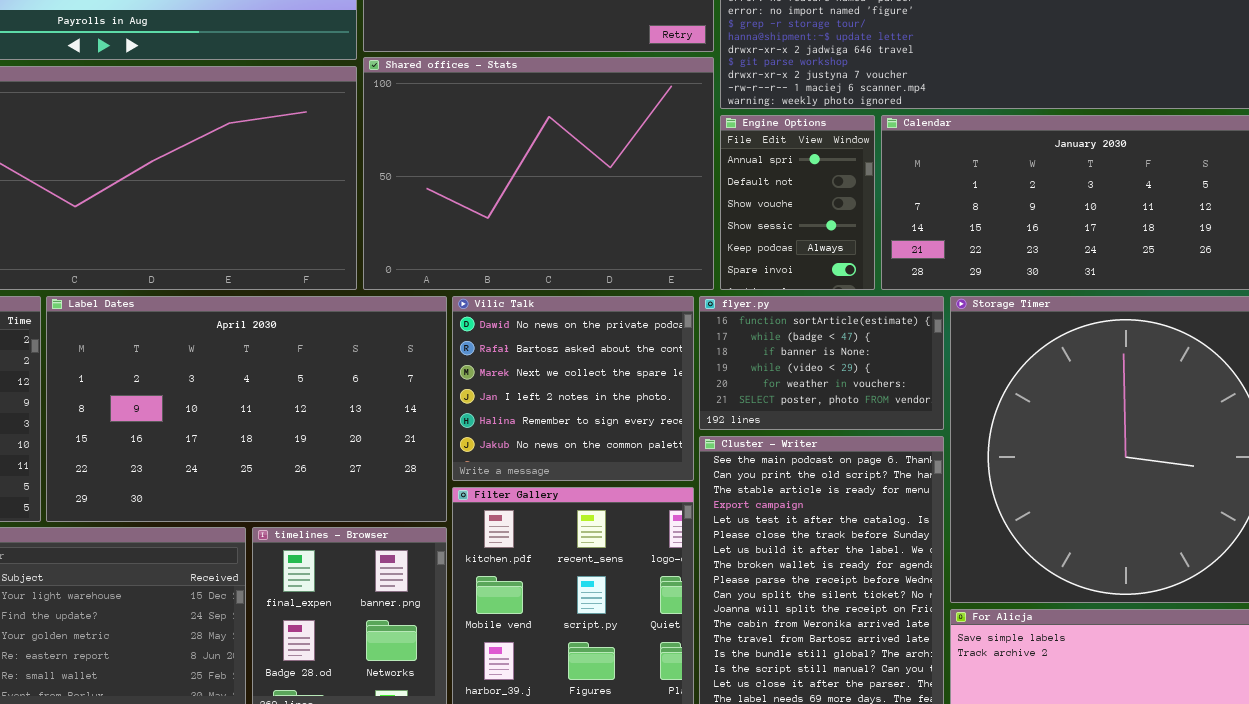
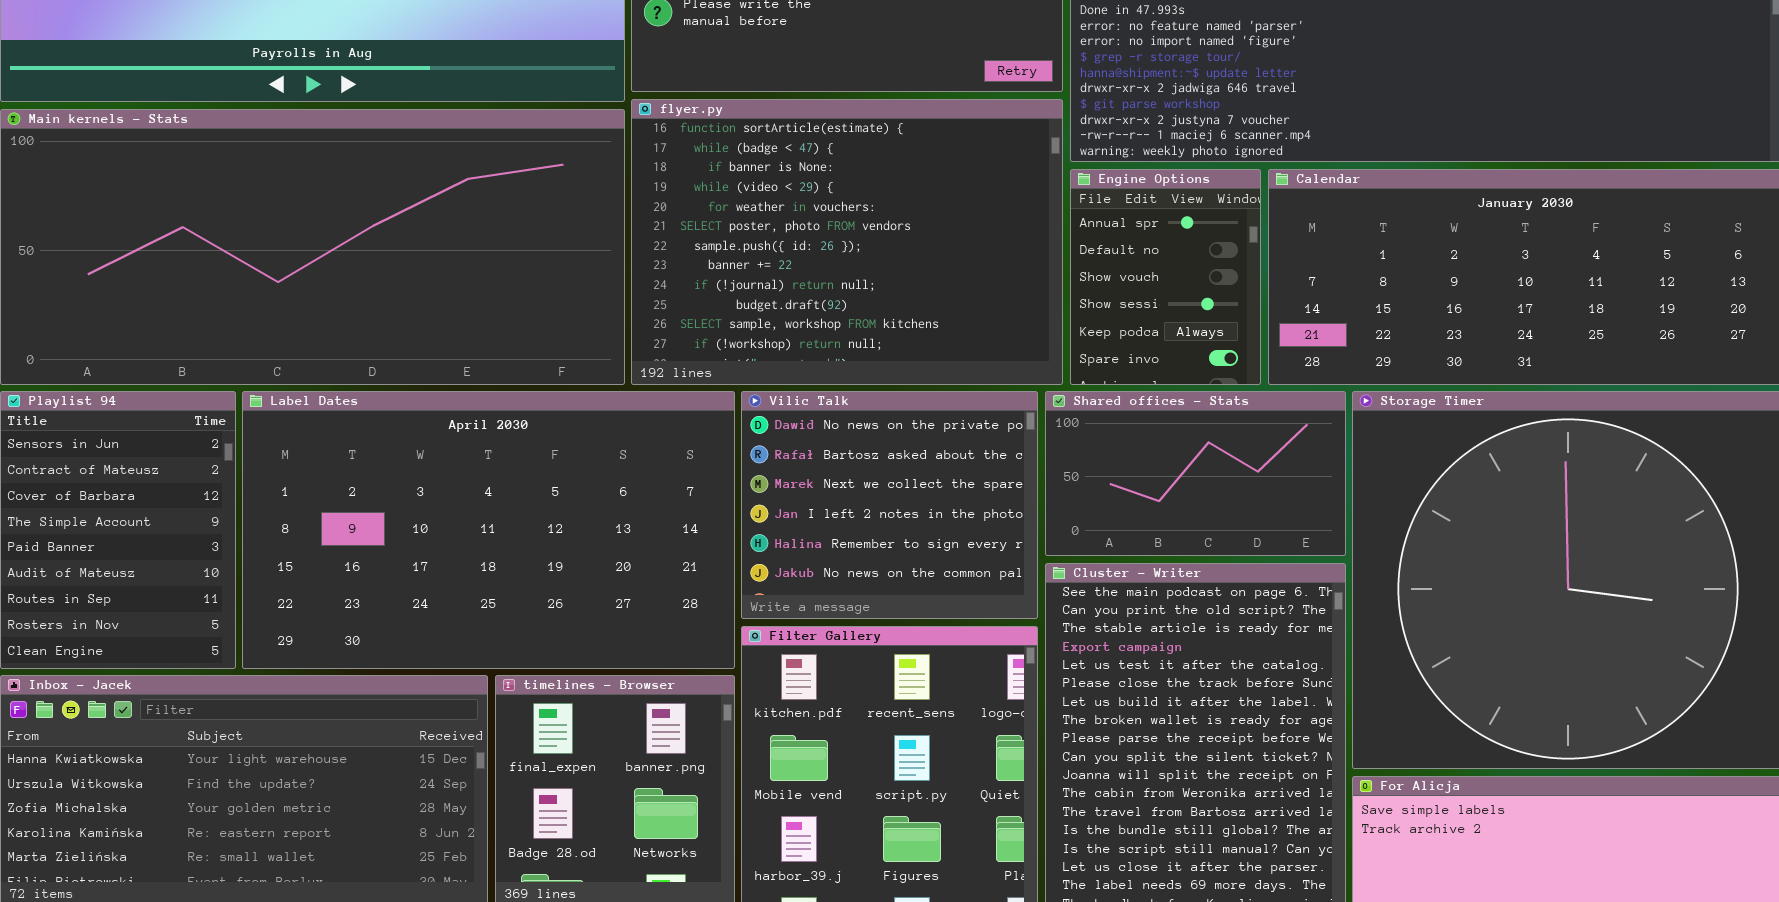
Shared offices - Stats: [363,57,714,290] -> [1045,391,1346,556], moved, resized
flyer.py: [699,296,944,430] -> [631,99,1063,385], moved, resized

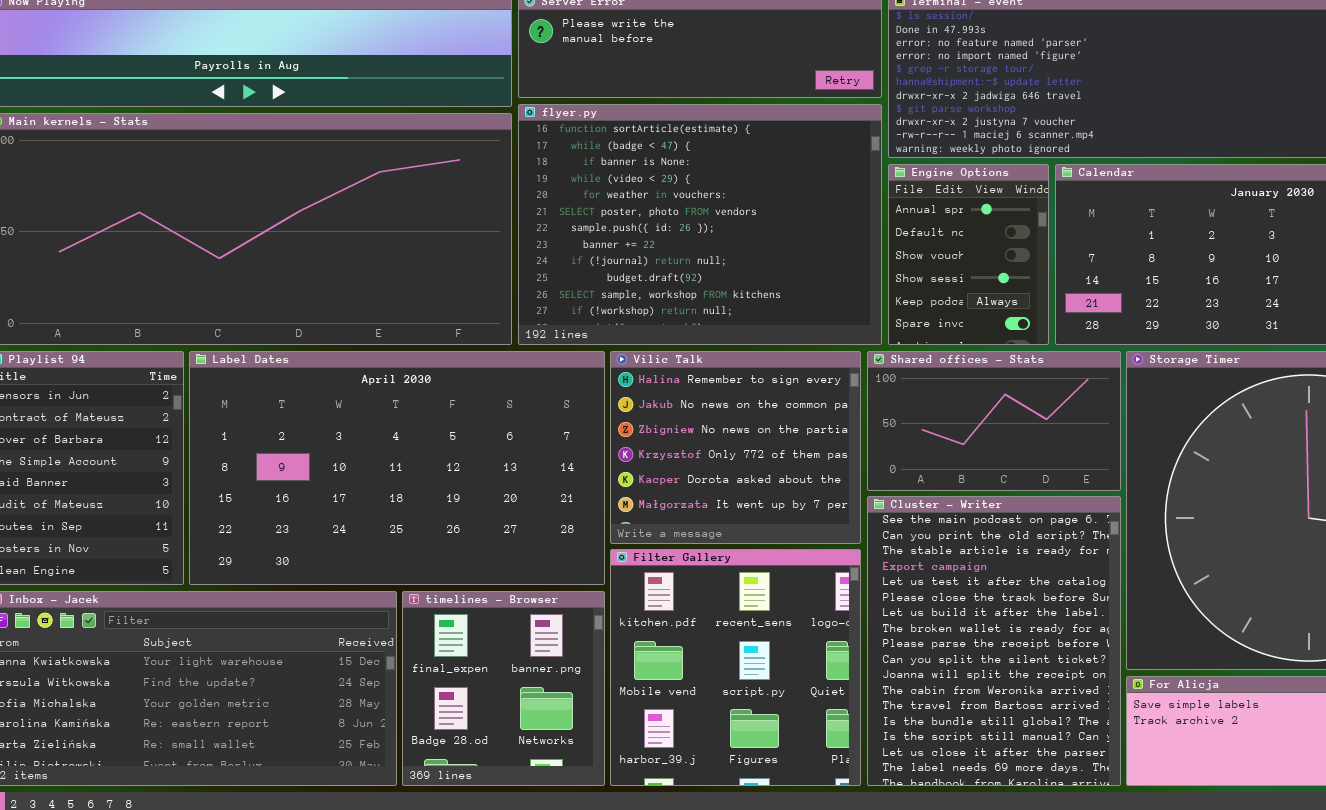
Vilic Talk: [741,391,1038,619] -> [610,351,861,544], scrolled down 4 rows

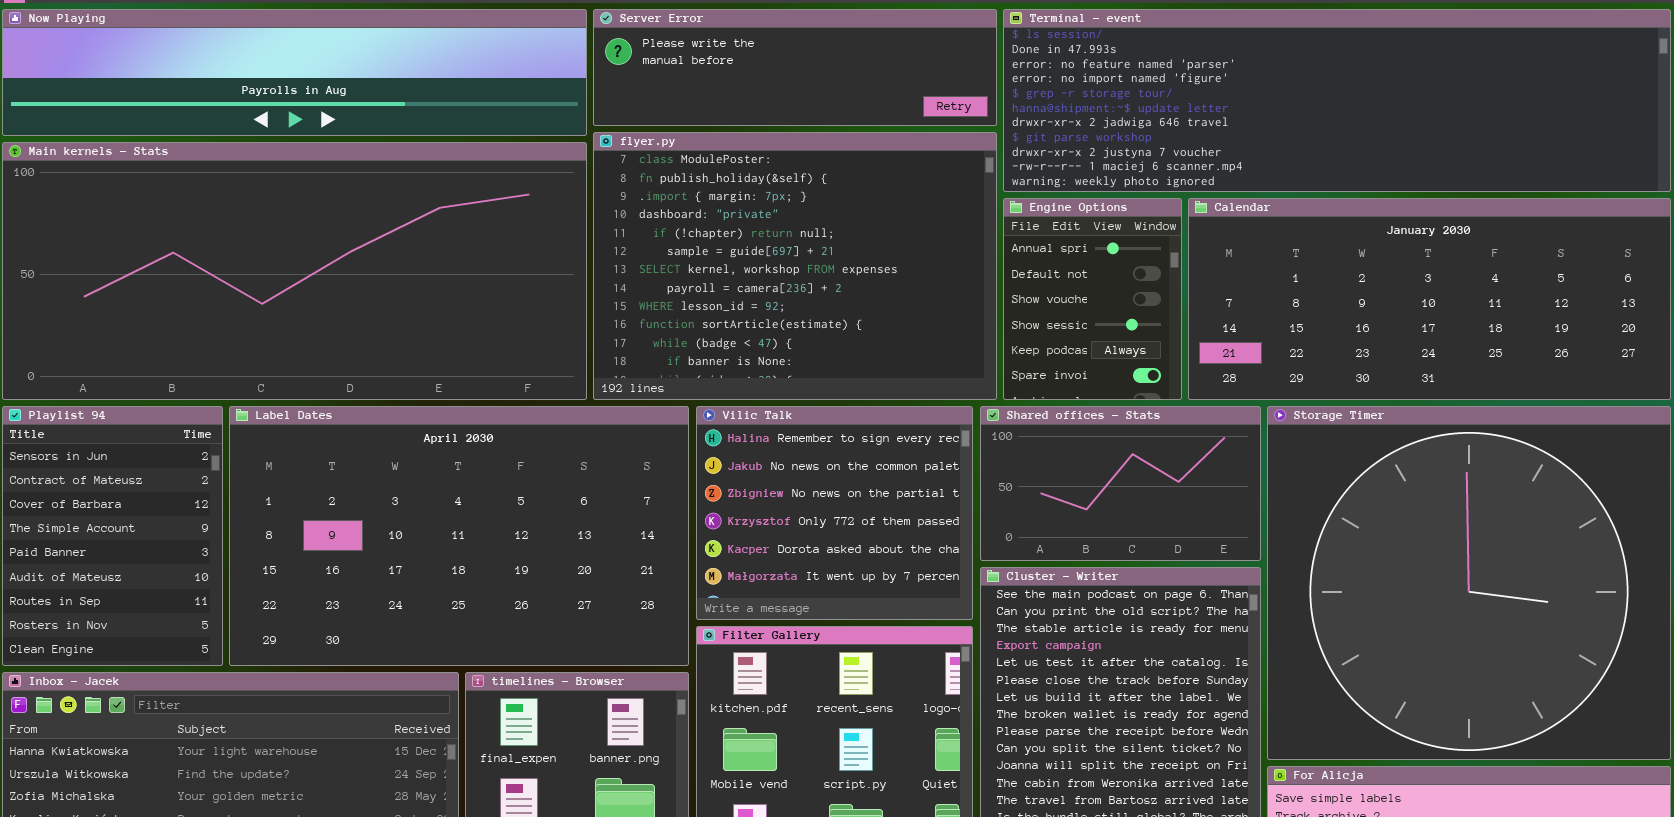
flyer.py: [518,104,882,345] -> [593,132,997,400], scrolled up 9 rows

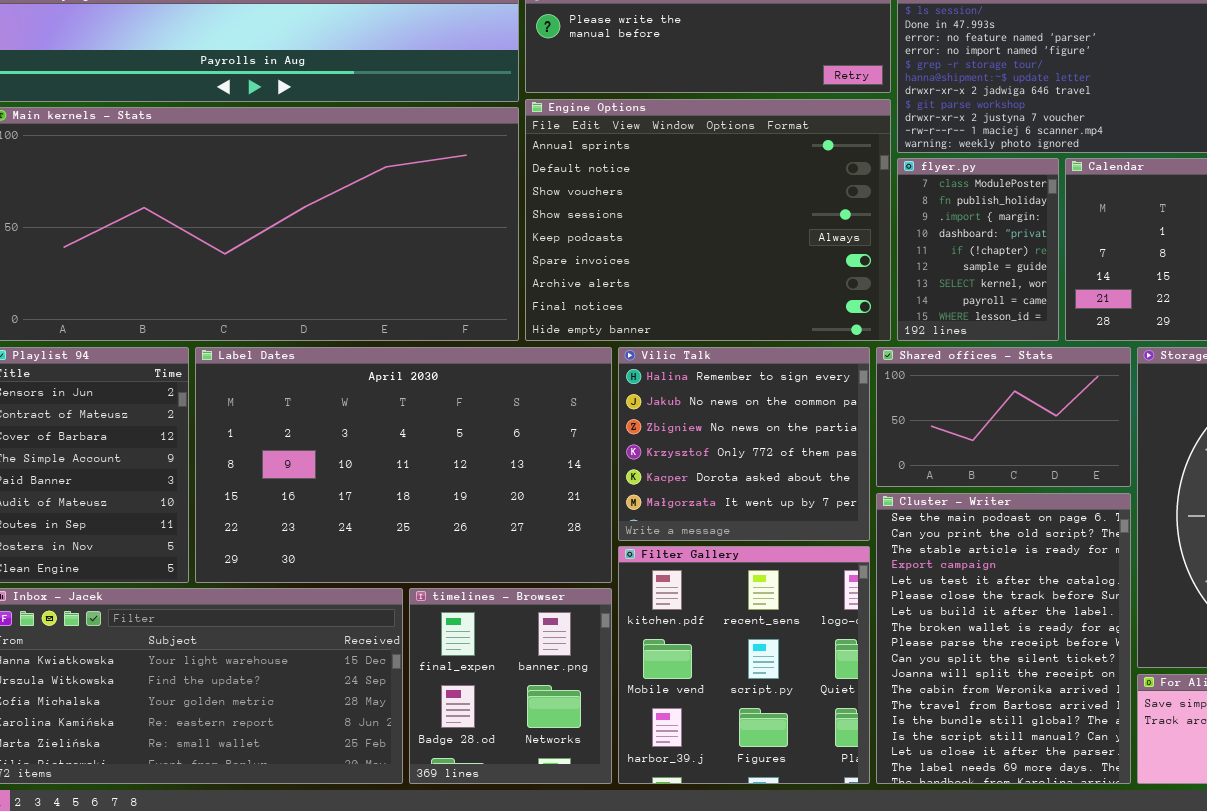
flyer.py: [593,132,997,400] -> [897,158,1059,341], moved, resized
Engine Options: [1003,198,1182,400] -> [525,99,891,341], moved, resized

